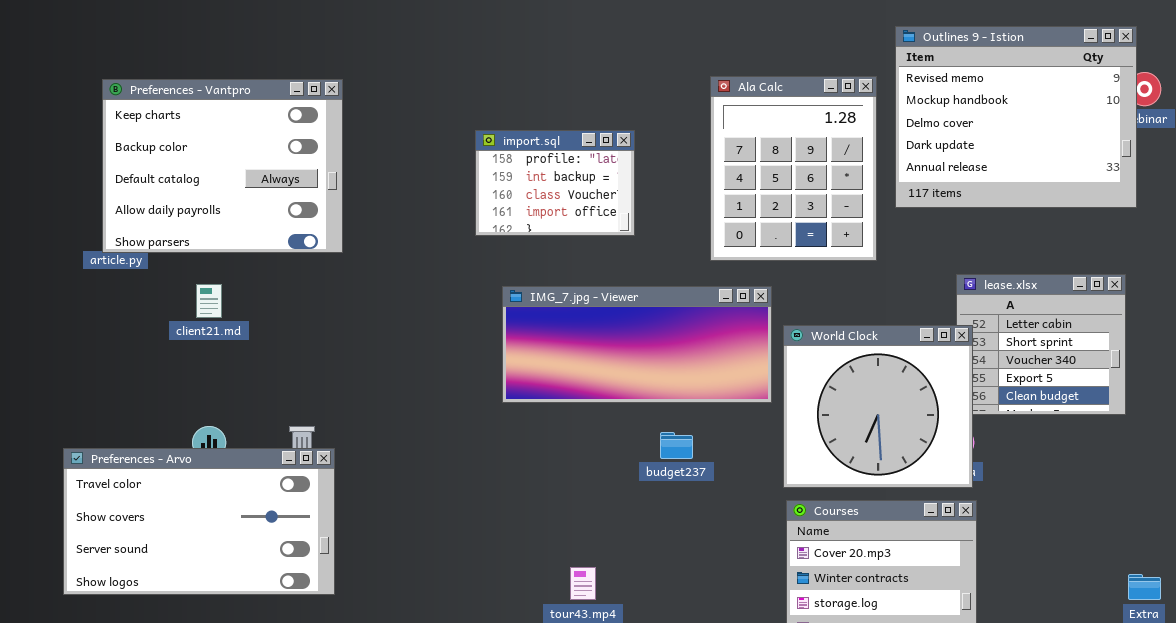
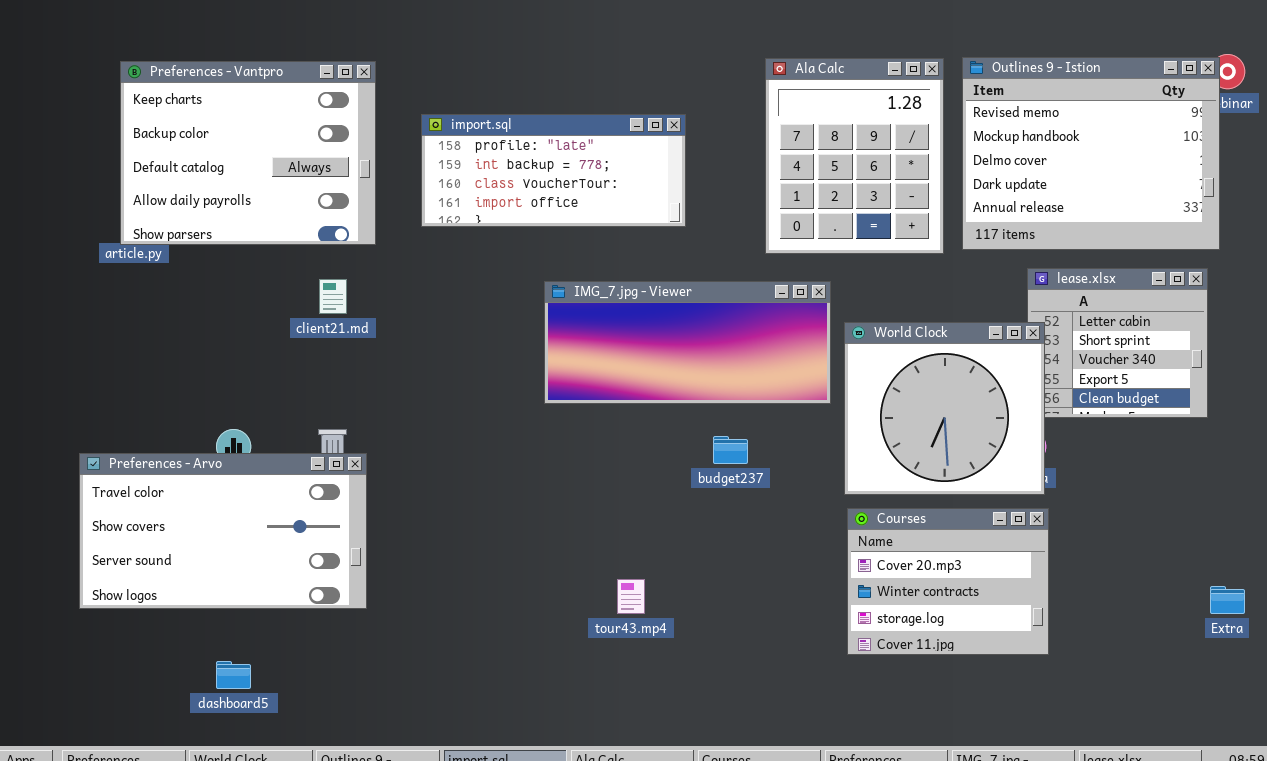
Outlines 9 - Istion: [895,26,1137,208] -> [962,57,1220,250], moved
import.sql: [475,130,635,236] -> [421,114,686,227], resized
client21.md: [196,284,222,318] -> [319,279,347,314], moved

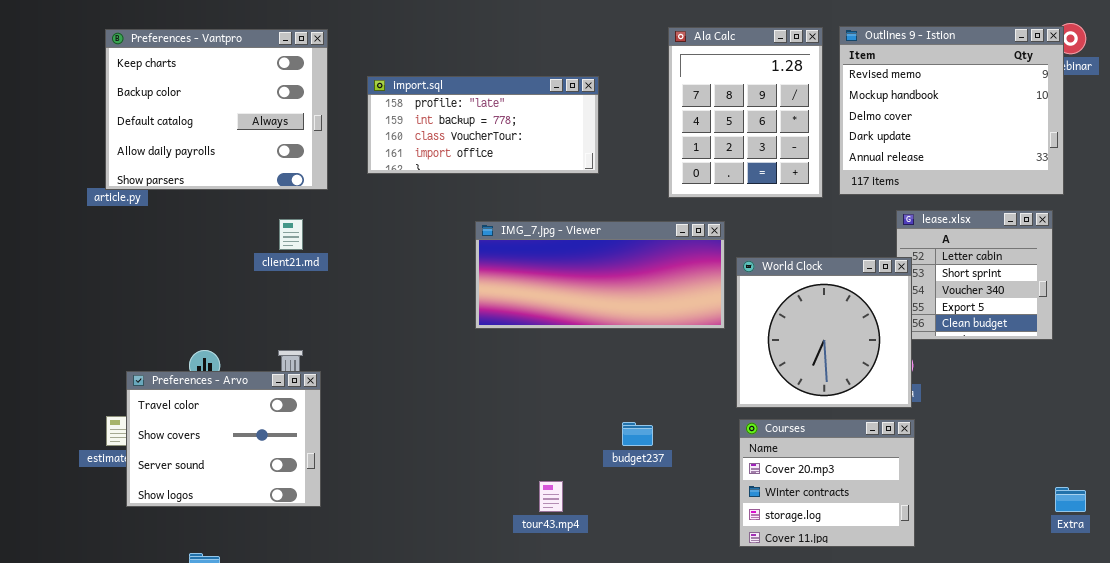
budget237: [713,436,748,464] -> [622,422,653,446], moved
Preferences - Arvo: [79,453,367,609] -> [126,371,321,507], resized

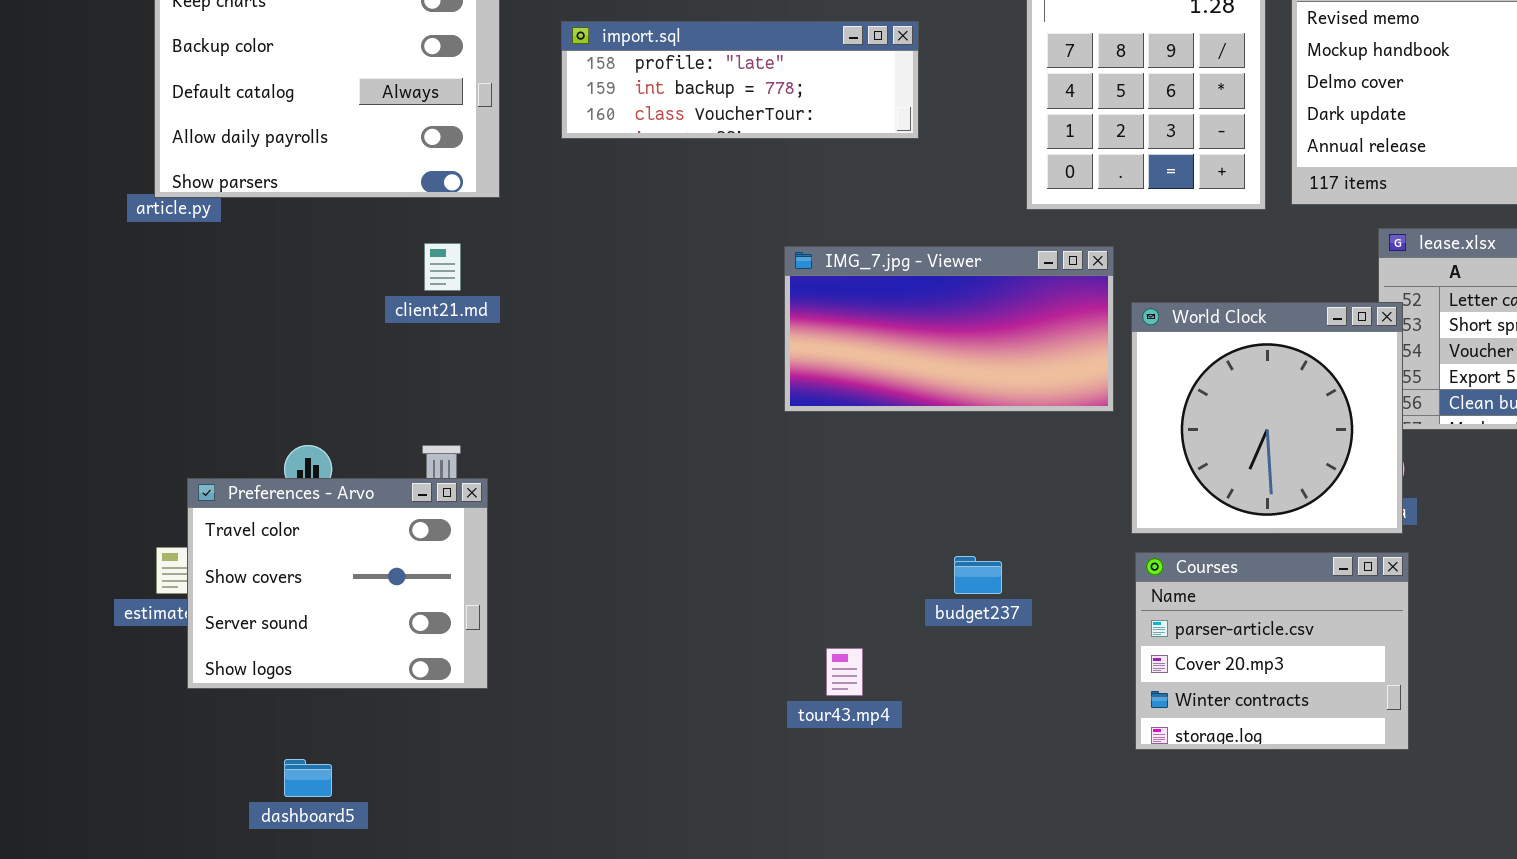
import.sql: [367,76,599,174] -> [561,21,919,139], resized
IMG_7.jpg - Viewer: [475,221,725,329] -> [784,246,1114,412], resized
Courses: [739,419,915,547] -> [1135,552,1409,750], scrolled up 1 row

